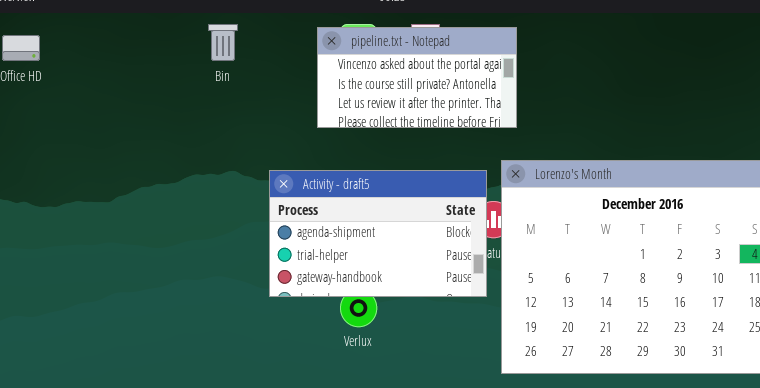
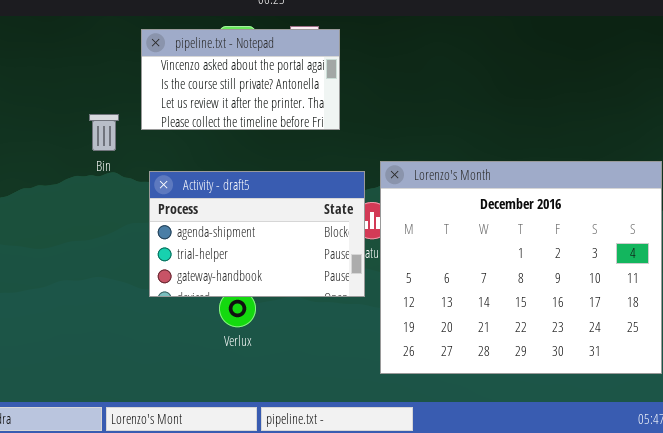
Bin: [208,24,238,61] -> [89,114,119,151], moved
pipeline.txt - Notepad: [317,27,517,128] -> [141,29,340,130], moved

